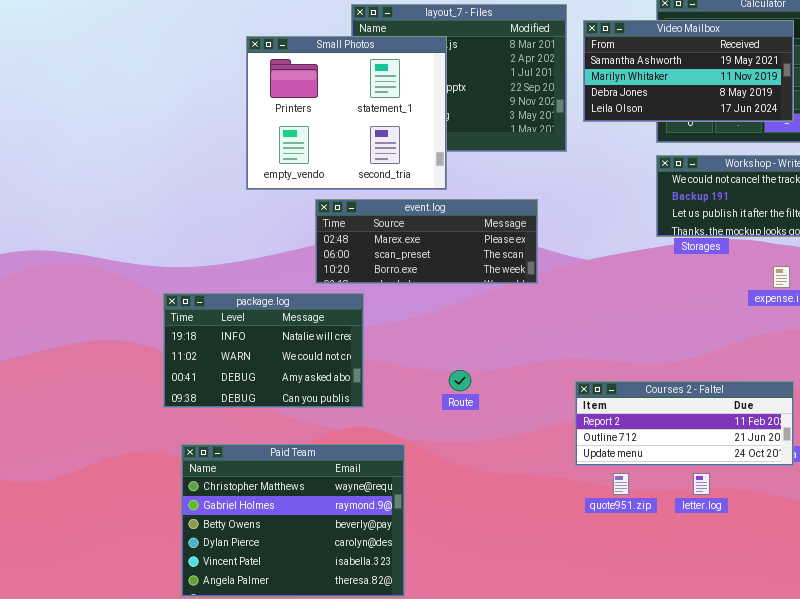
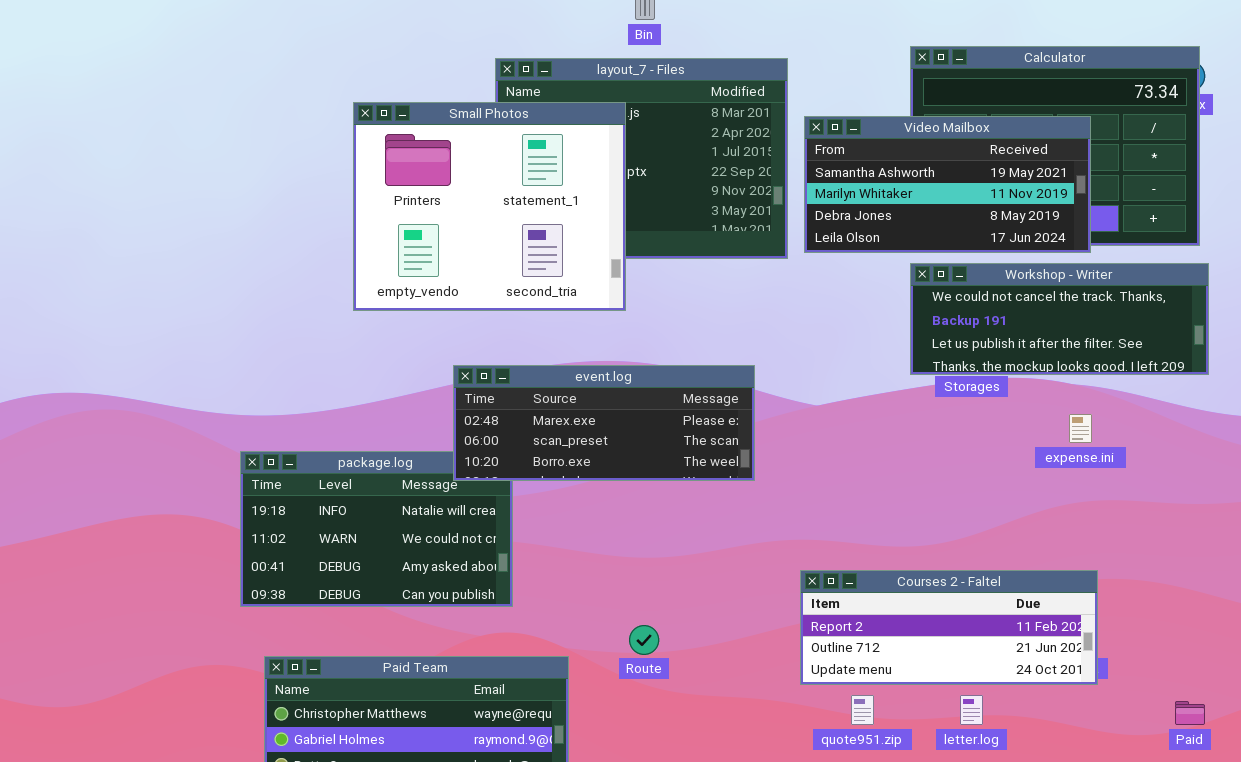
Video Mailbox: [583,20,794,122] -> [804,116,1091,253], moved
event.log: [315,199,538,284] -> [453,365,755,481], moved
Route: [449,370,471,391] -> [629,625,659,655], moved

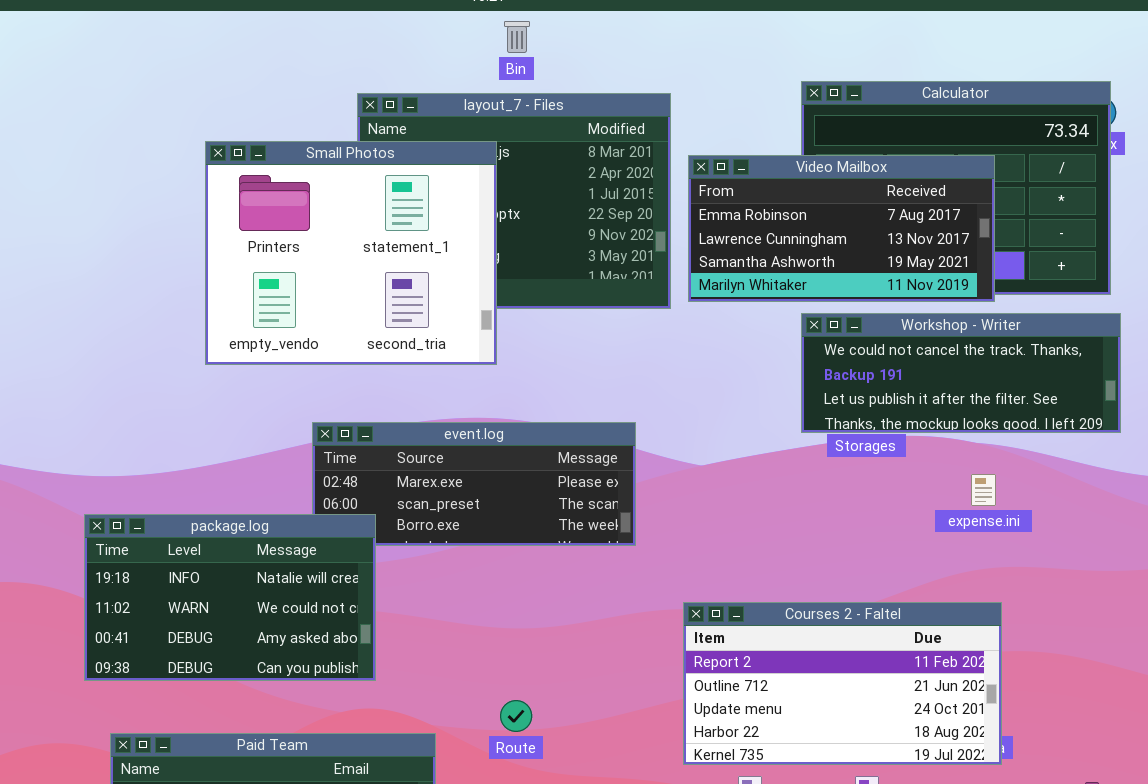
Video Mailbox: [804,116,1091,253] -> [688,155,995,302], scrolled up 2 rows
package.log: [240,451,513,607] -> [84,514,376,681], raised
Courses 2 - Faltel: [800,570,1098,685] -> [683,602,1002,765], resized

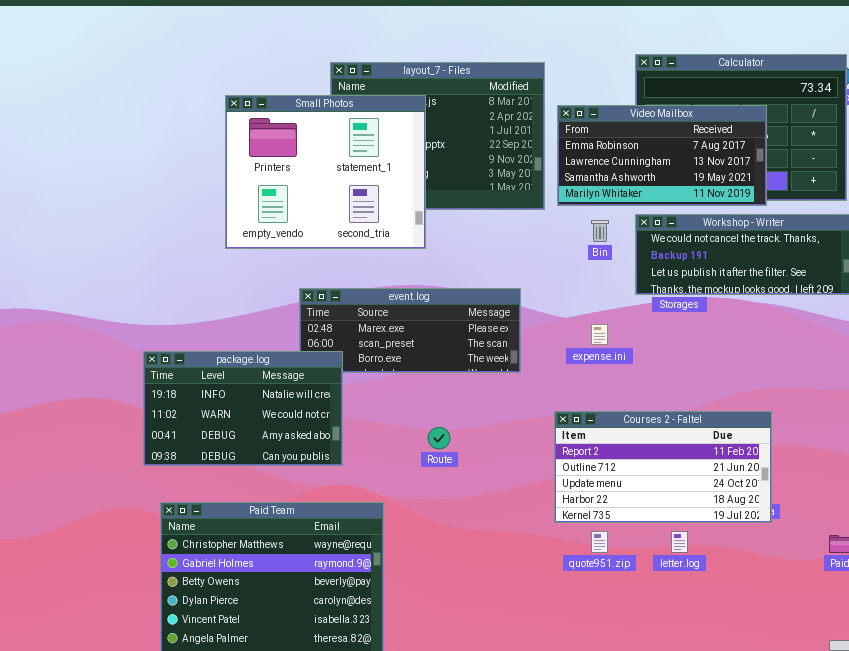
Bin: [504,21,530,53] -> [591,220,609,242], moved
expense.ini: [971,474,996,506] -> [591,324,608,345], moved
Route: [500,700,532,732] -> [428,427,450,449], moved

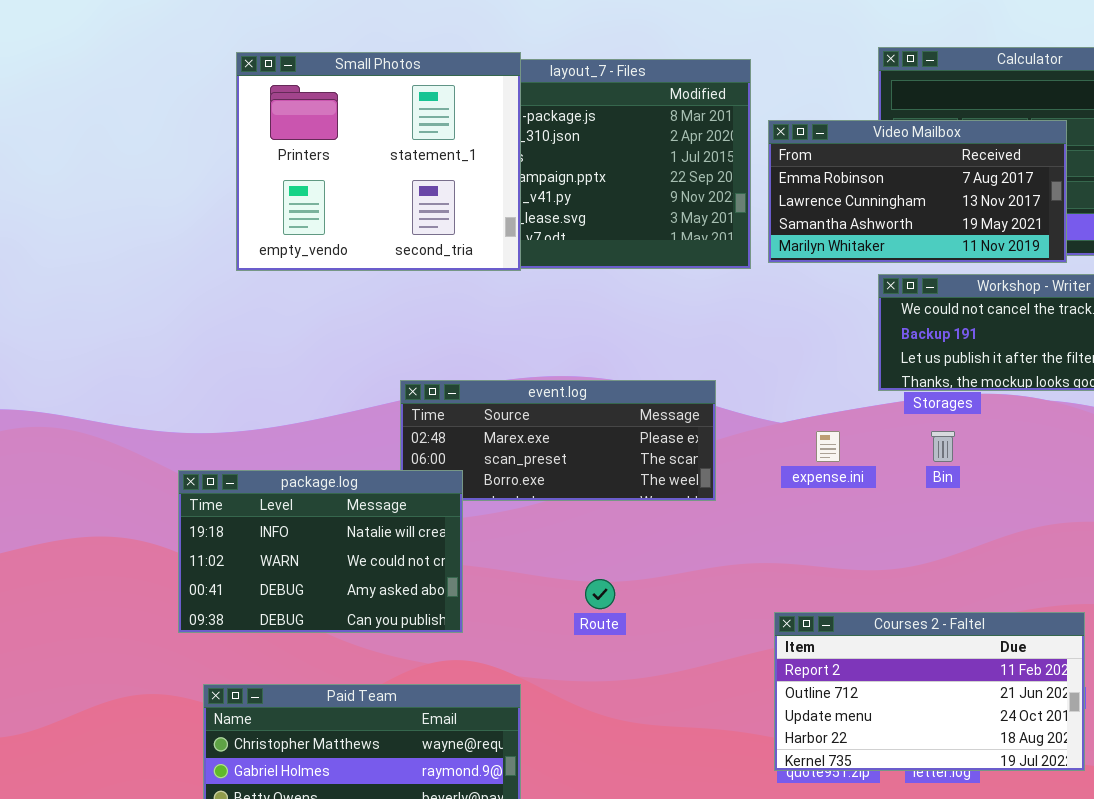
Small Photos: [225,95,426,249] -> [236,52,521,271], moved
Bin: [591,220,609,242] -> [931,431,955,462], moved
Courses 2 - Faltel: [554,411,772,523] -> [774,612,1085,771], moved

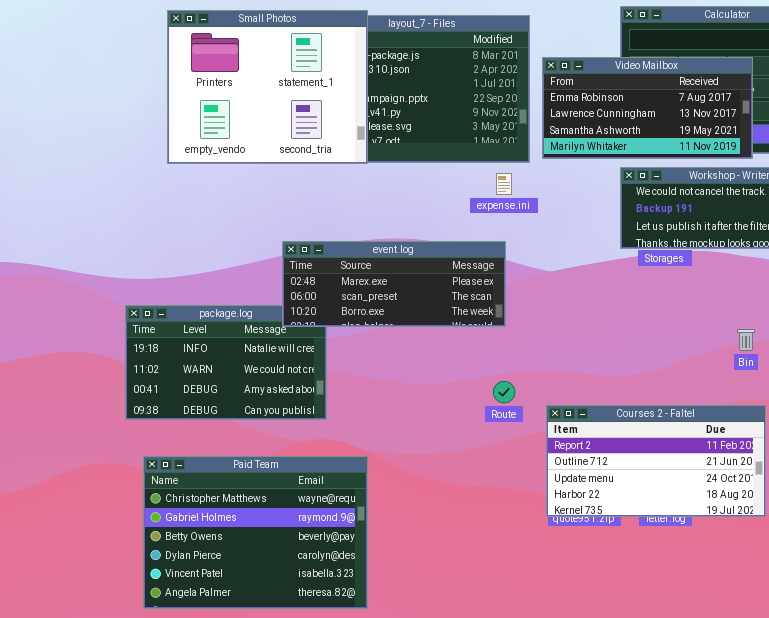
event.log: [400,380,716,501] -> [282,241,506,327], raised
expense.ini: [816,431,840,462] -> [496,173,512,195], moved
Bin: [931,431,955,462] -> [737,329,755,351], moved
Route: [585,579,615,609] -> [493,381,515,403], moved

